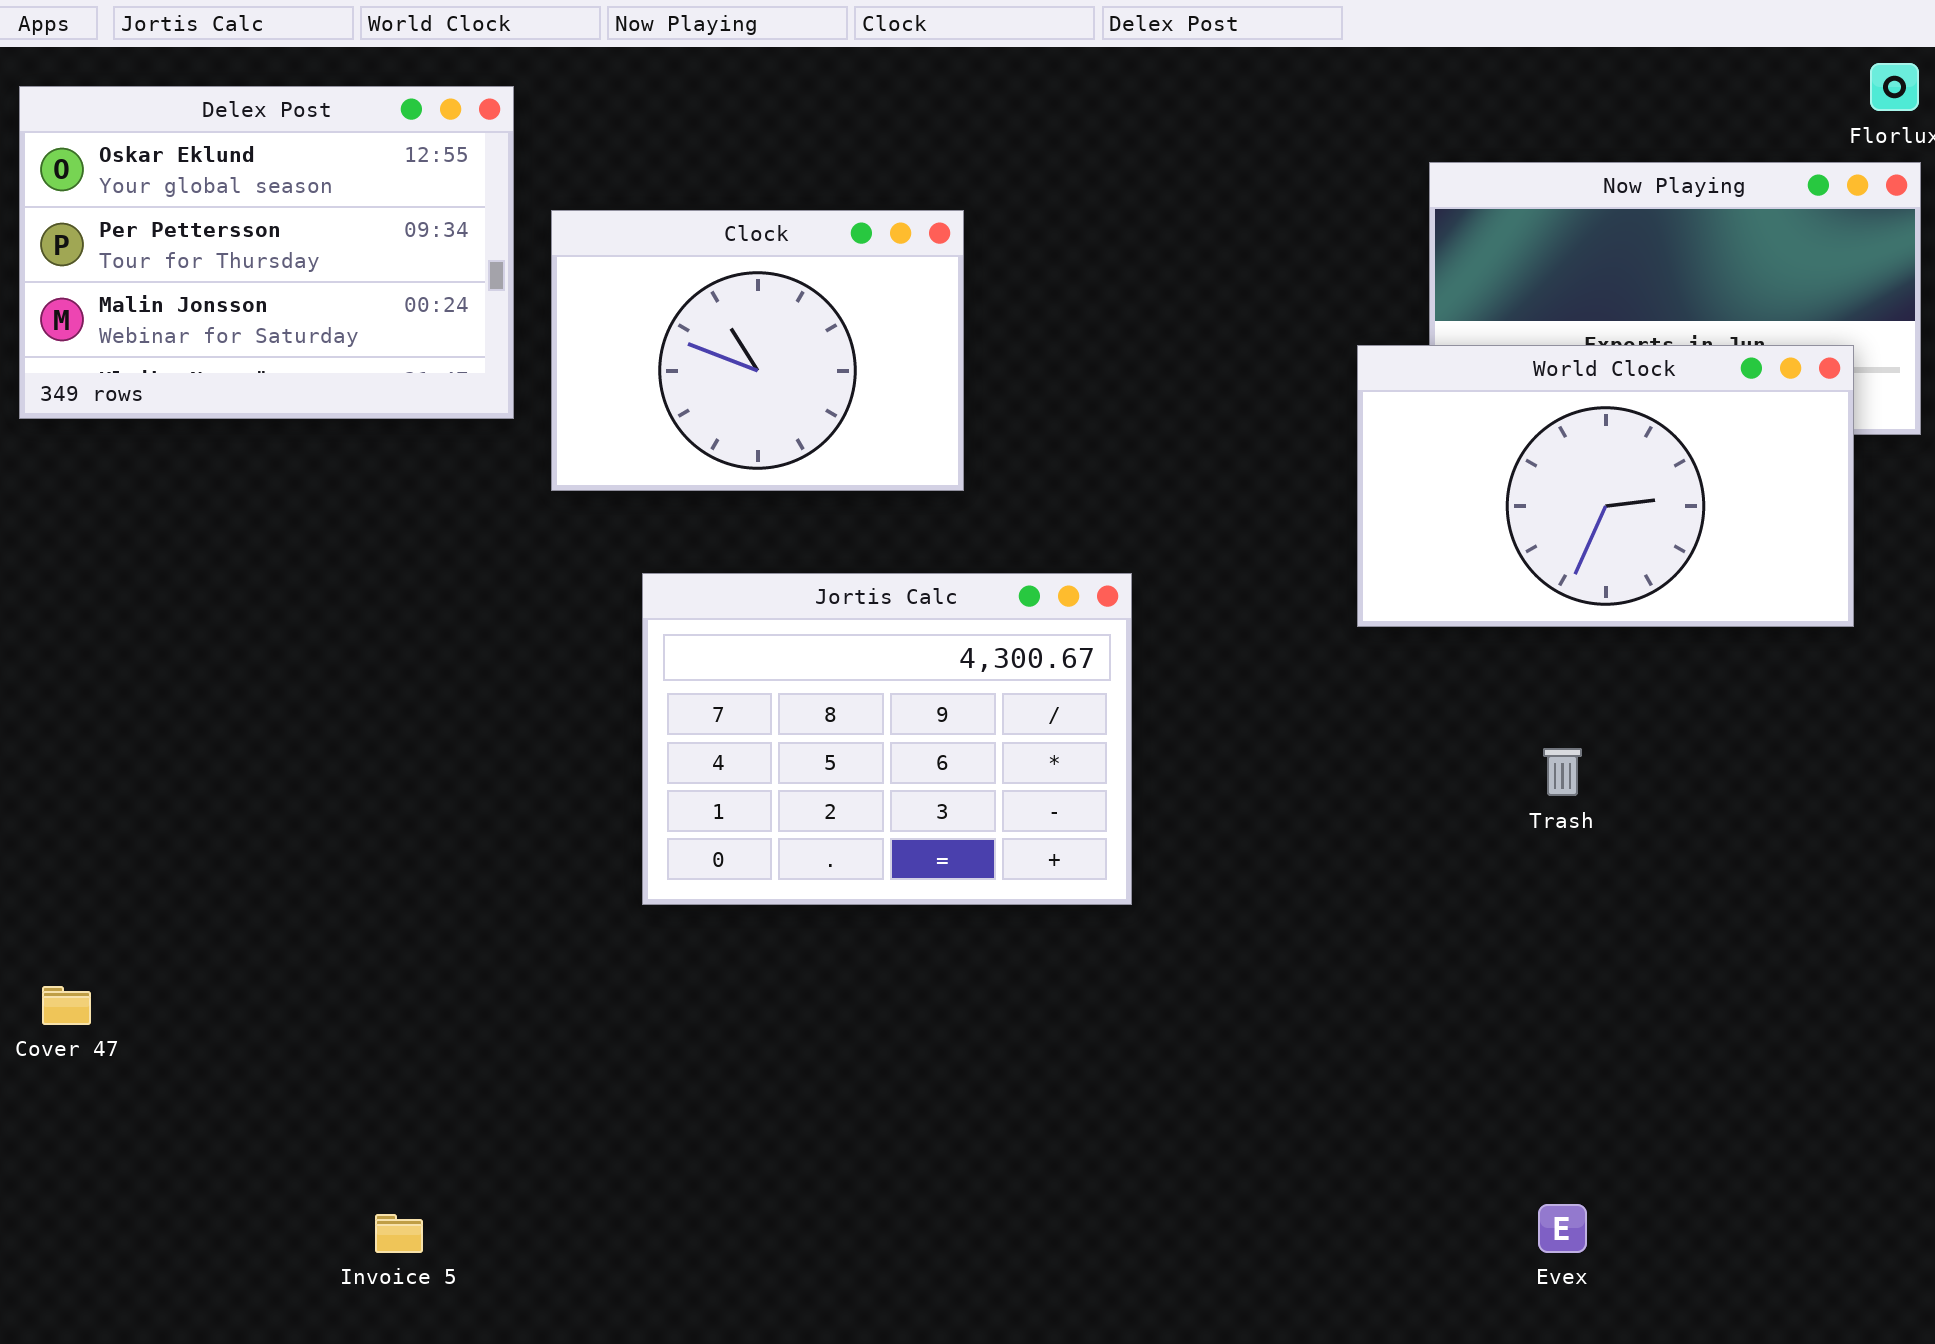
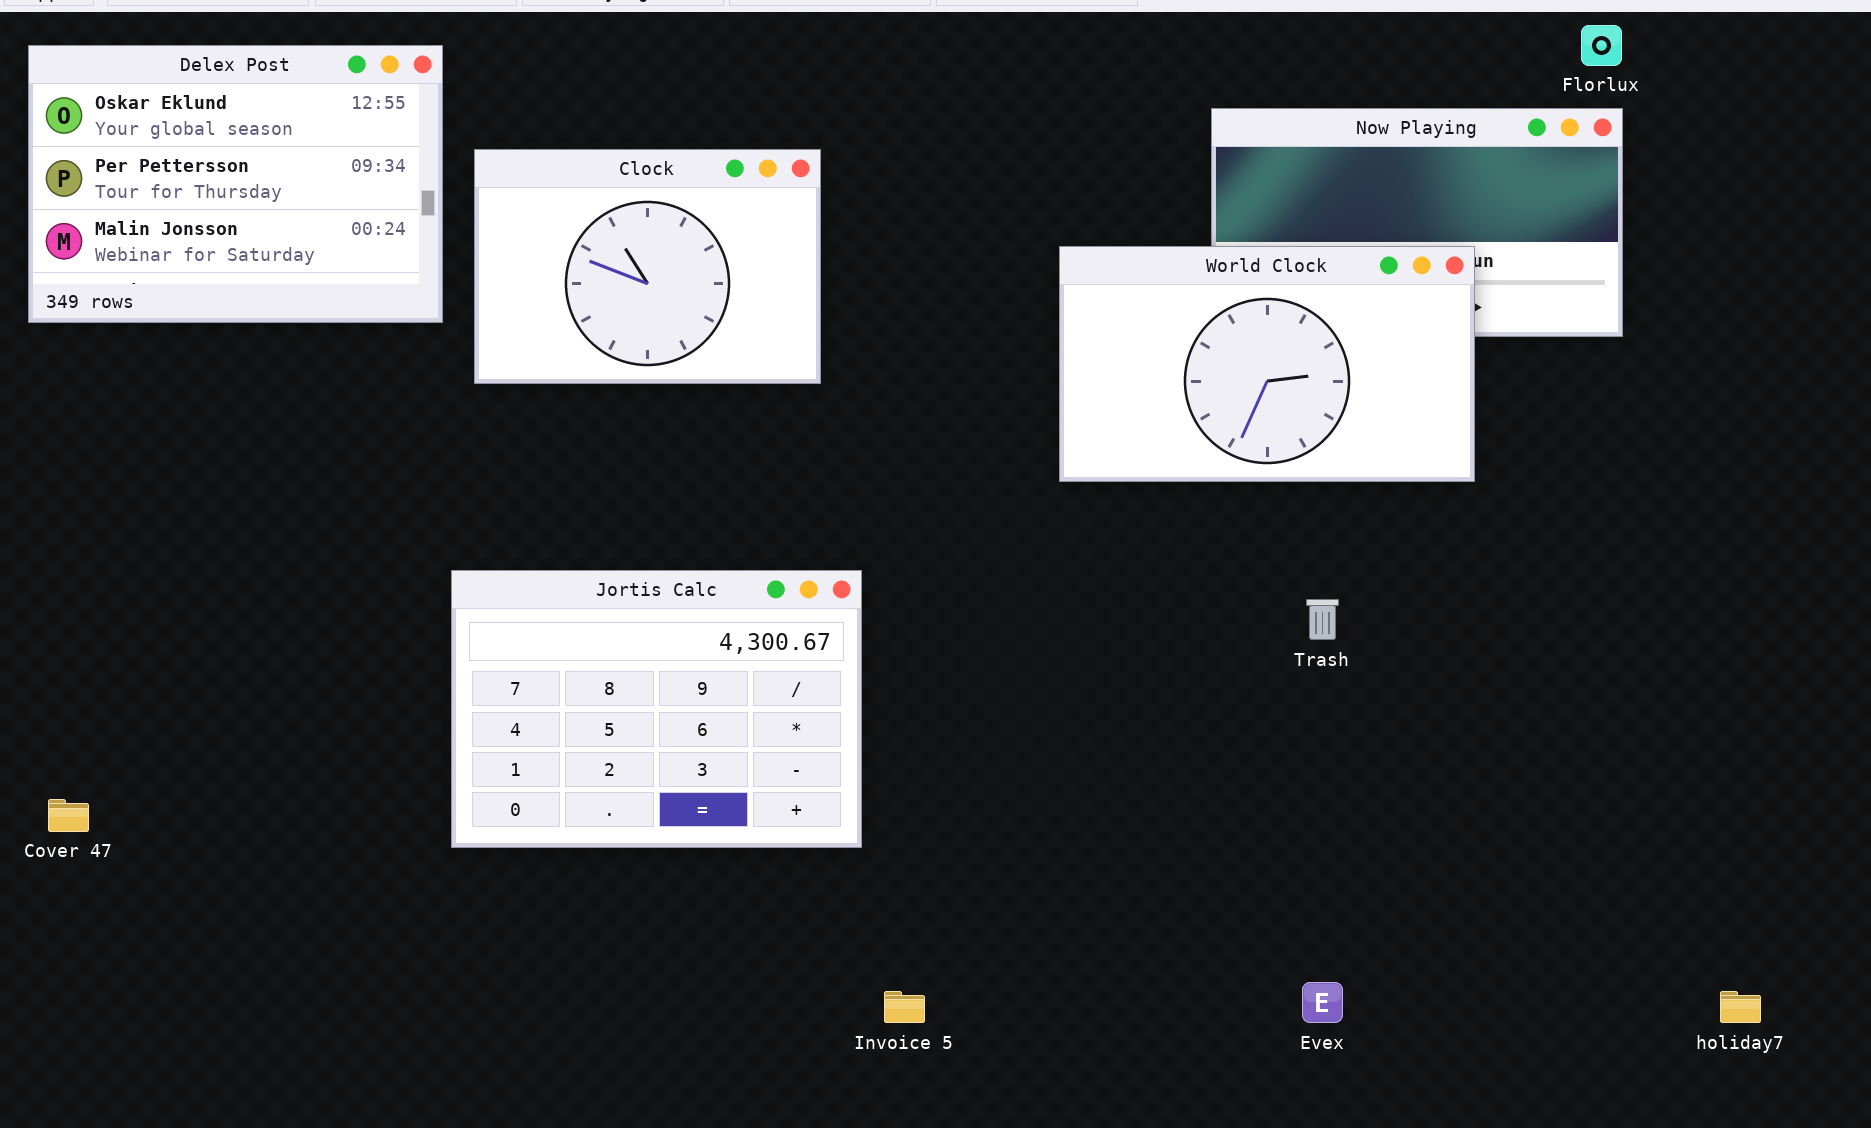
World Clock: [1357,345,1854,627] -> [1059,246,1475,482], moved
Jortis Calc: [642,573,1132,905] -> [451,570,862,848], moved
Invoice 5: [375,1214,423,1253] -> [884,991,925,1023], moved

